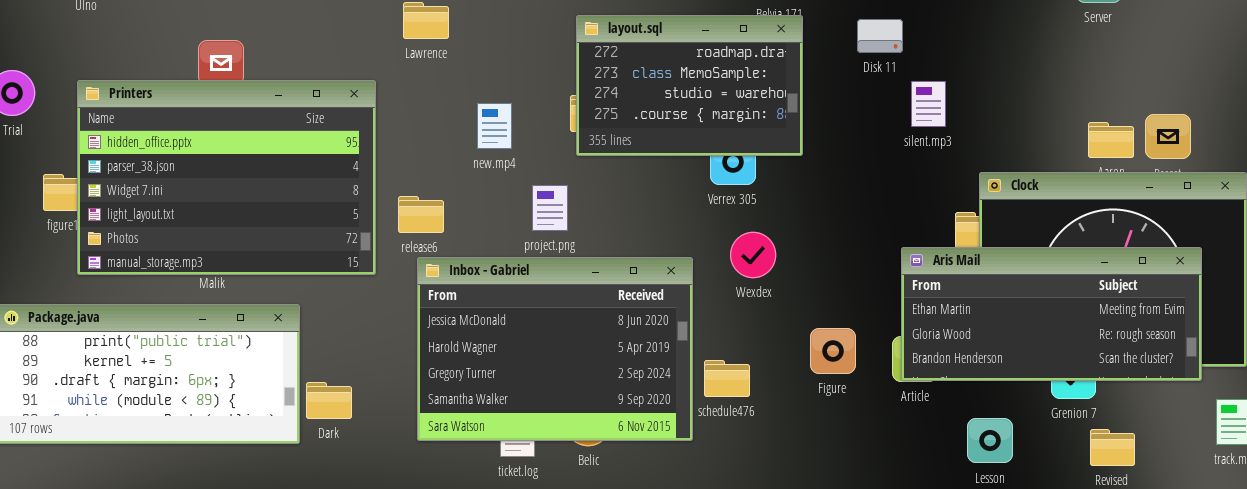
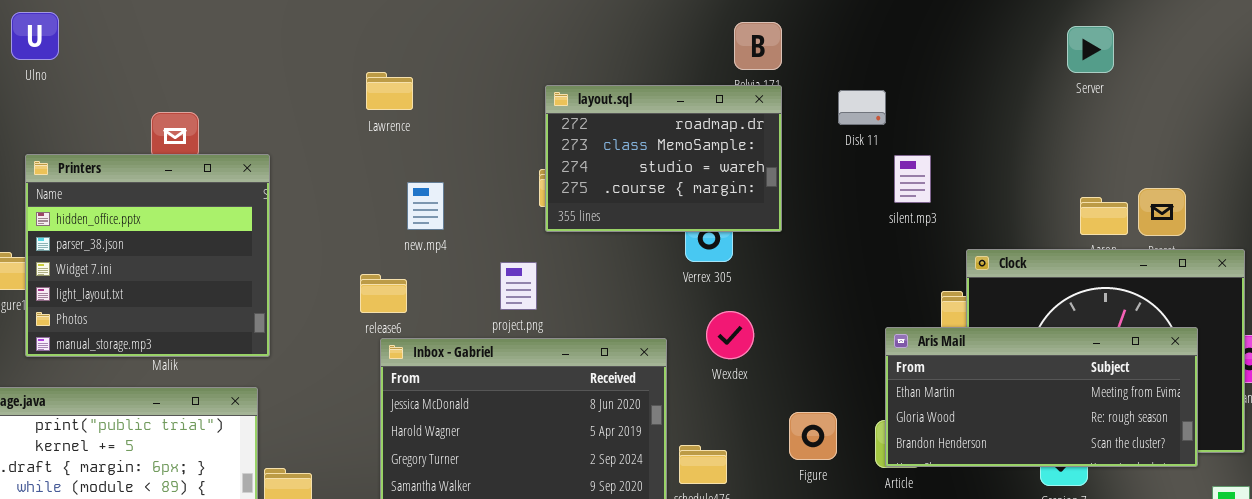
Printers: [77,80,376,275] -> [25,154,270,357], resized
new.mp4: [477,103,512,149] -> [407,182,444,230], moved

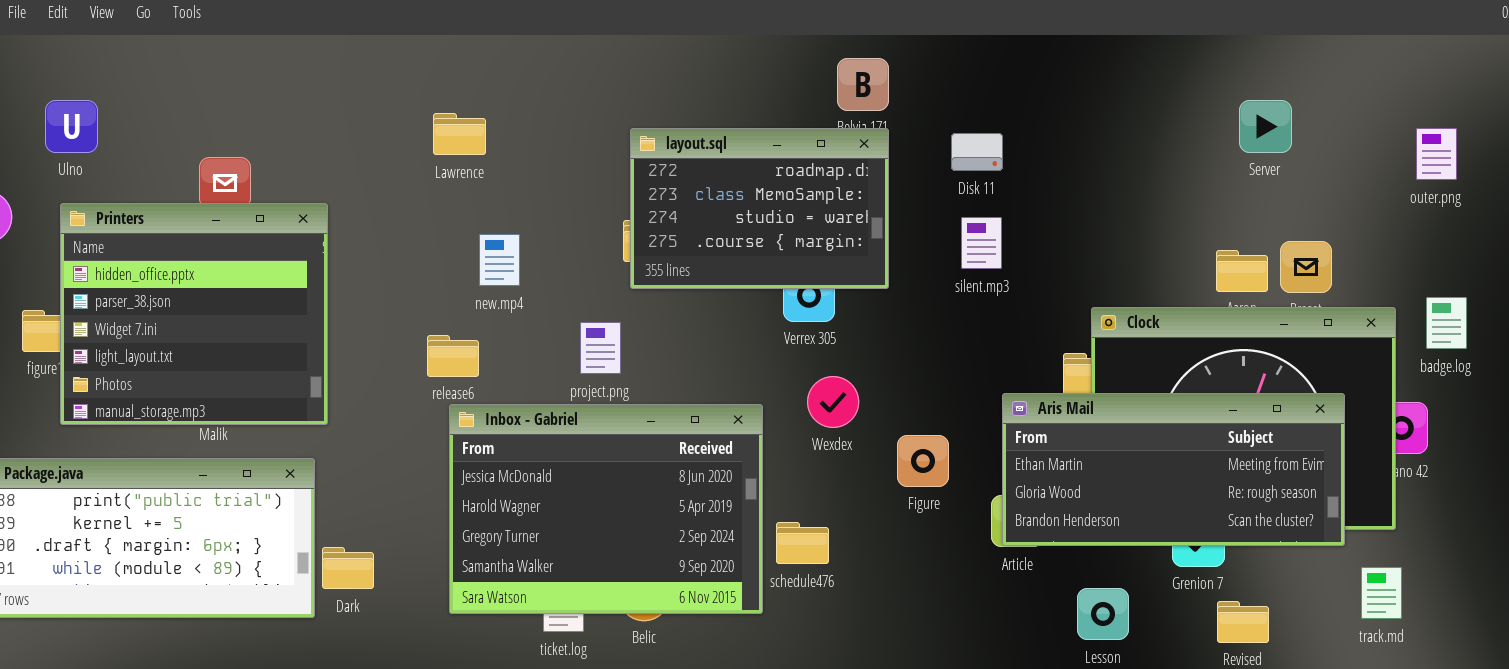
Ulno: [11,12,59,60] -> [45,100,98,153], moved
Server: [1067,26,1114,73] -> [1239,100,1292,153], moved
silent.mp3: [894,155,931,203] -> [961,217,1002,269], moved
Figure: [789,412,837,460] -> [897,435,949,487], moved

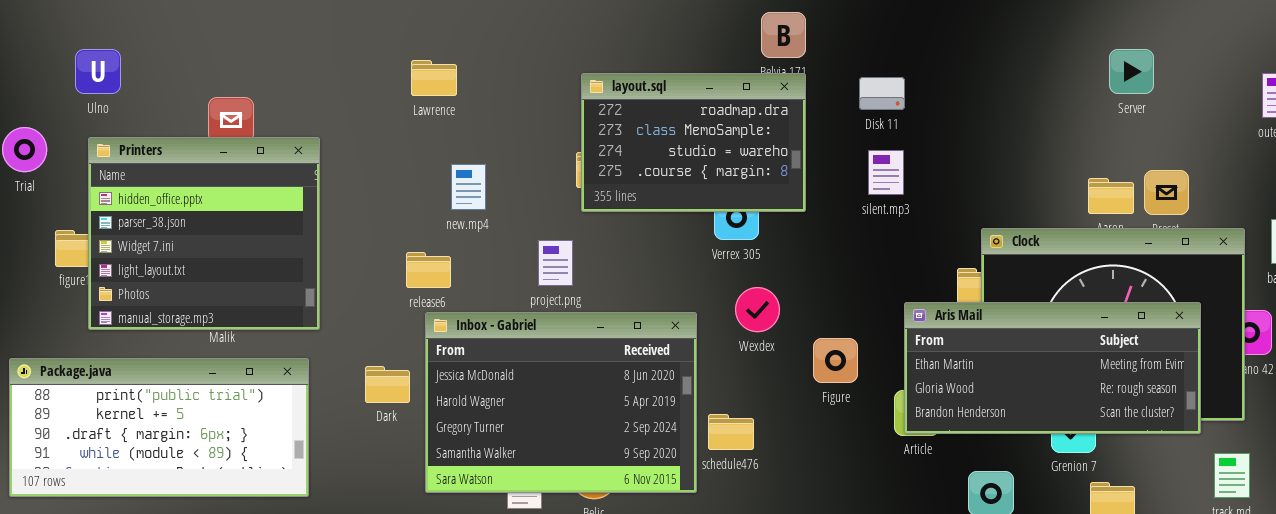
Dark: [322,547,374,589] -> [365,366,410,403], moved

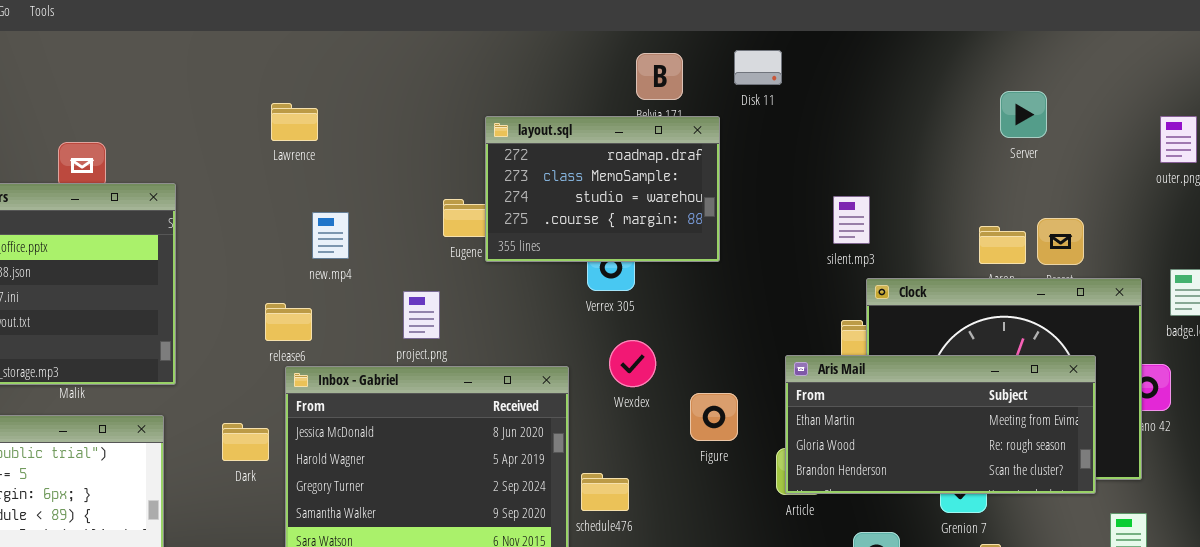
layout.sql: [581,73,806,212] -> [485,116,720,262], moved
Disk 11: [859,77,905,110] -> [734,50,782,85], moved
silent.mp3: [868,150,904,195] -> [833,196,870,244], moved

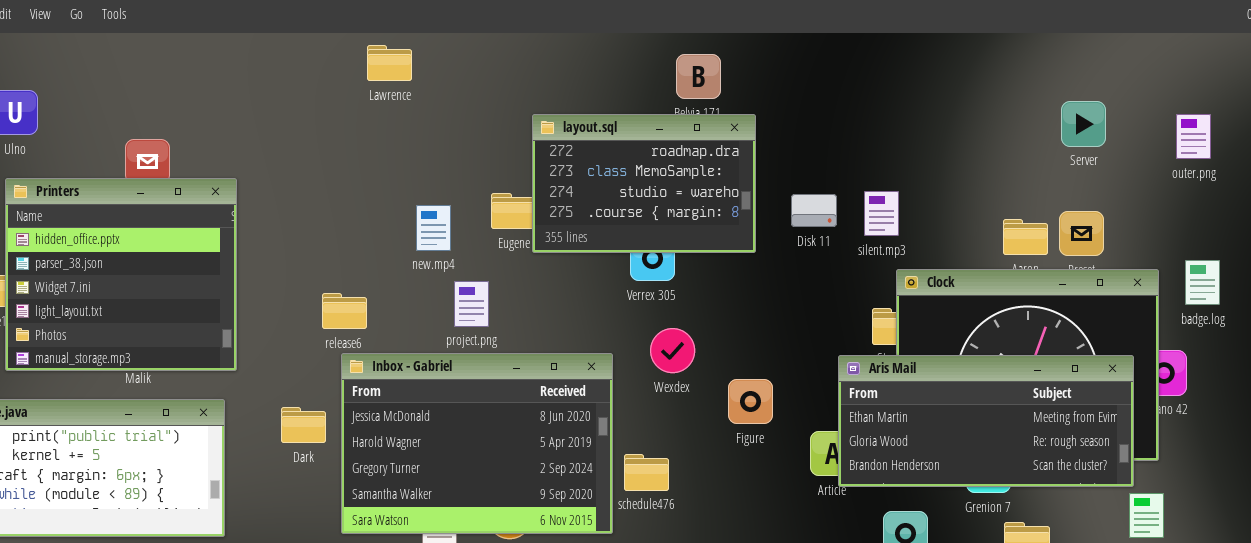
Disk 11: [734,50,782,85] -> [791,194,837,227], moved
Server: [1000,91,1047,138] -> [1061,101,1106,147], moved
Lawrence: [271,103,318,141] -> [367,45,412,81], moved
new.mp4: [312,212,349,259] -> [416,205,451,251], moved
Aris Mail: [785,355,1096,494] -> [838,355,1134,487], moved

